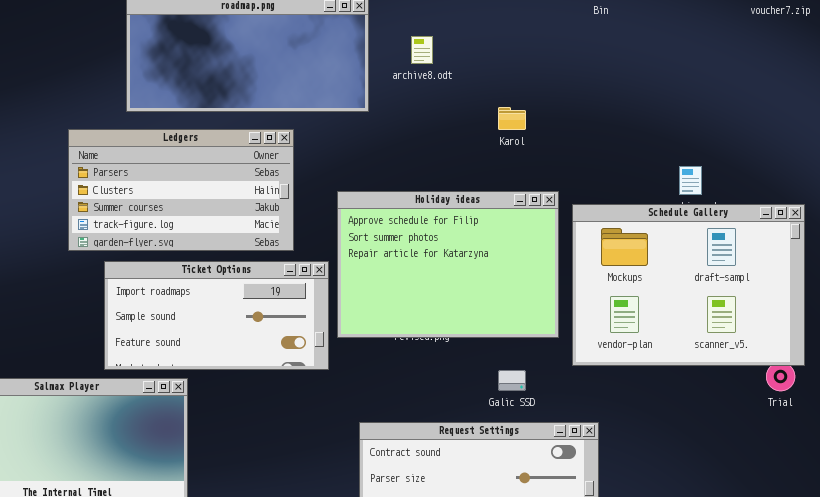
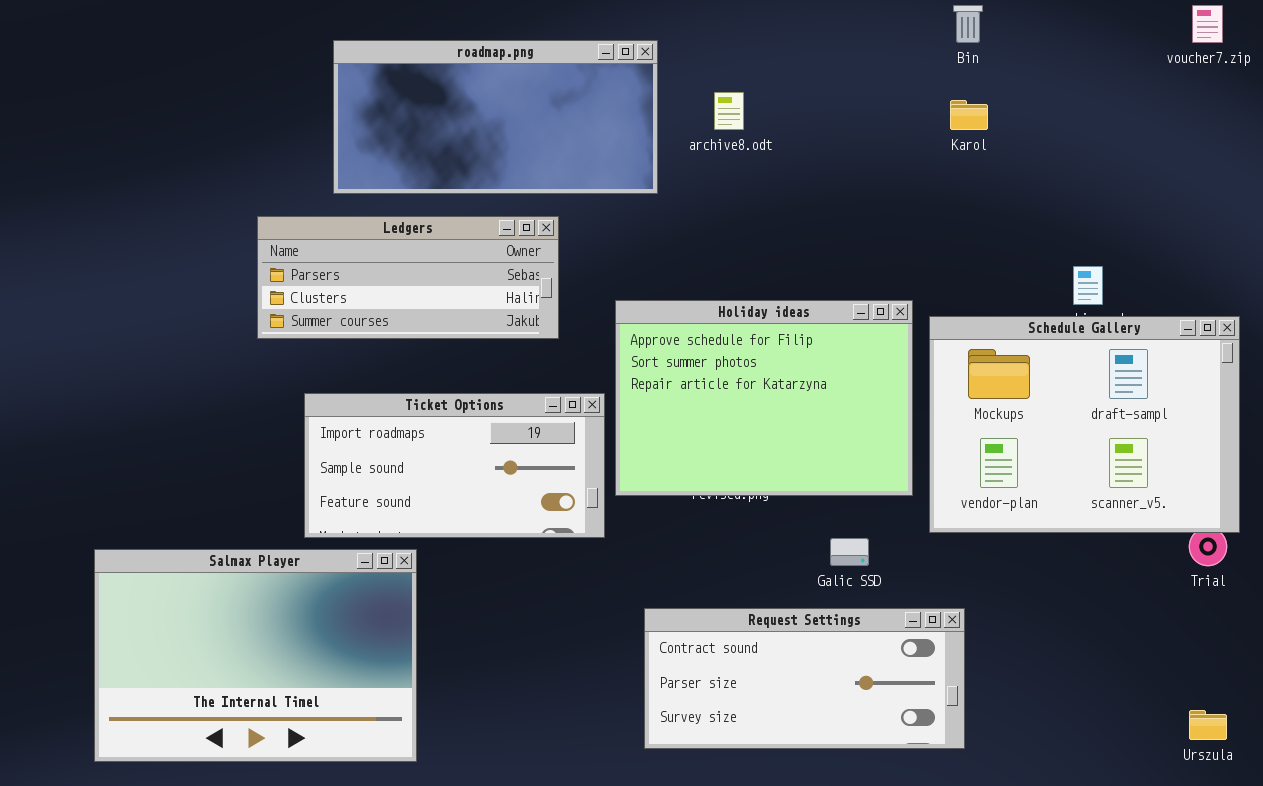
Karol: [498,107,526,130] -> [950,100,988,130], moved
Ledgers: [68,129,294,251] -> [257,216,559,339], resized

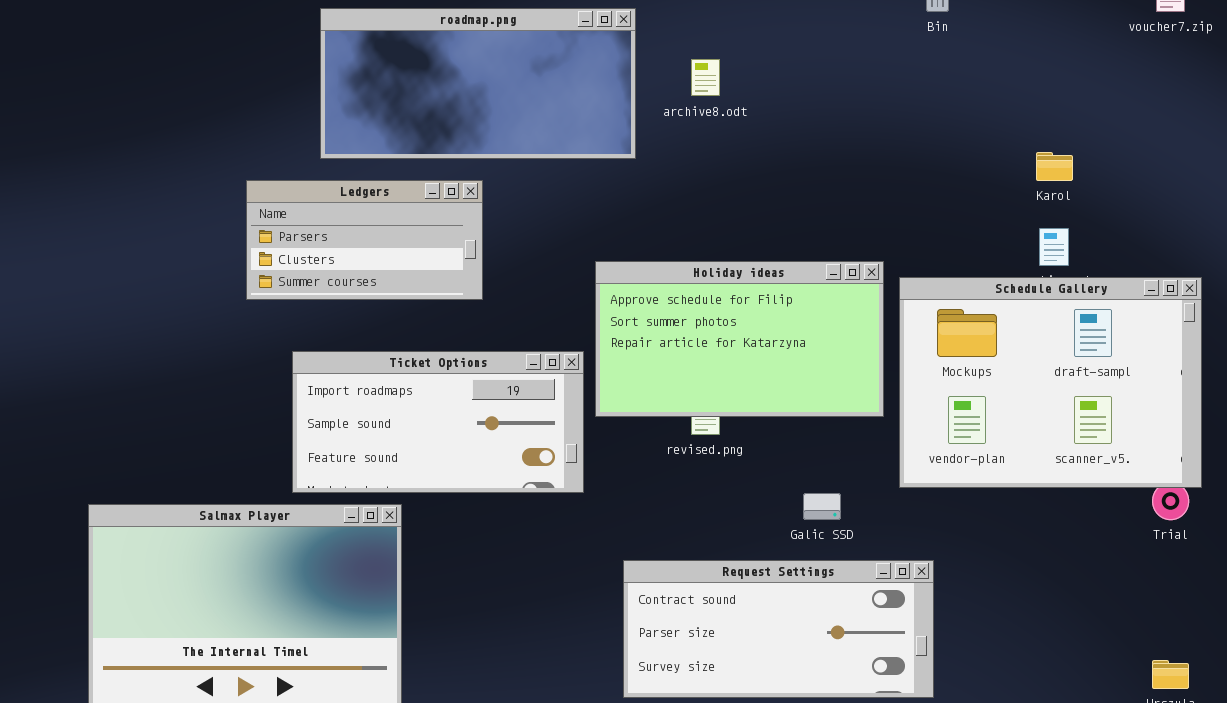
Karol: [950,100,988,130] -> [1036,152,1073,181], moved
Ledgers: [257,216,559,339] -> [246,180,483,300], resized
Holiday ideas: [615,300,913,496] -> [595,261,884,417], resized

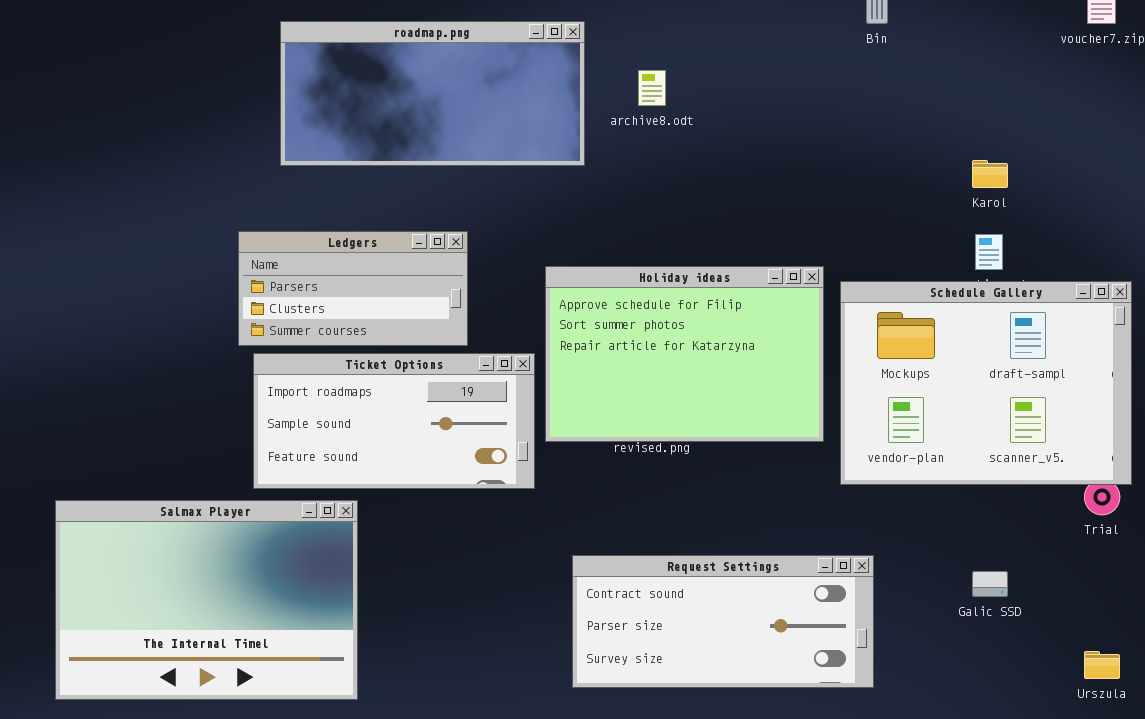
Ledgers: [246,180,483,300] -> [238,231,468,346], moved
Holiday ideas: [595,261,884,417] -> [545,266,824,442], resized
Galic SSD: [803,493,841,520] -> [972,571,1008,597], moved

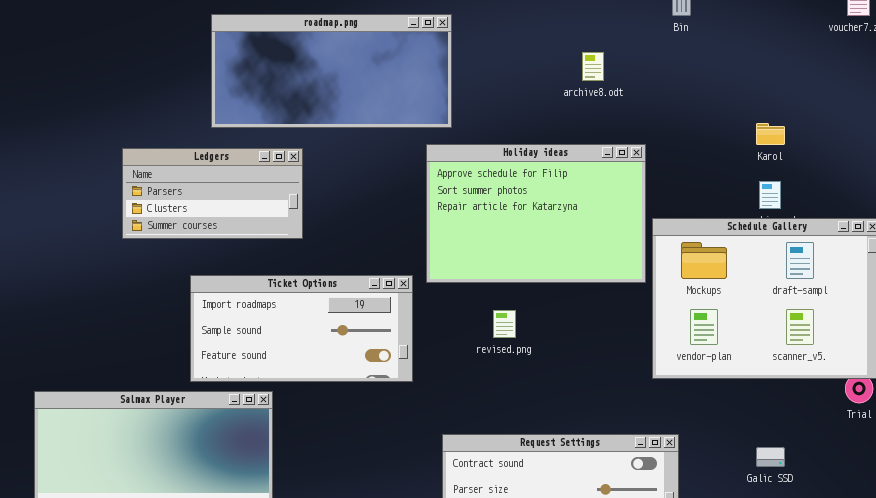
archive8.odt: [638,70,666,106] -> [582,52,604,81], moved
Ledgers: [238,231,468,346] -> [122,148,303,239], moved
Holiday ideas: [545,266,824,442] -> [426,144,646,283], moved

